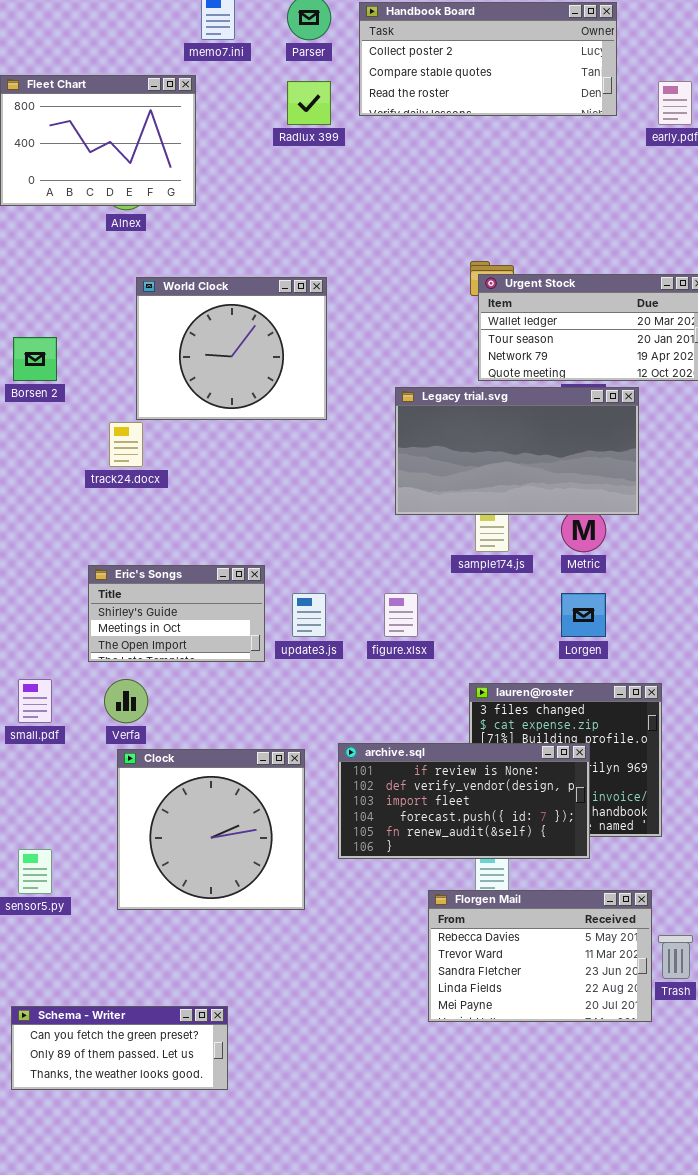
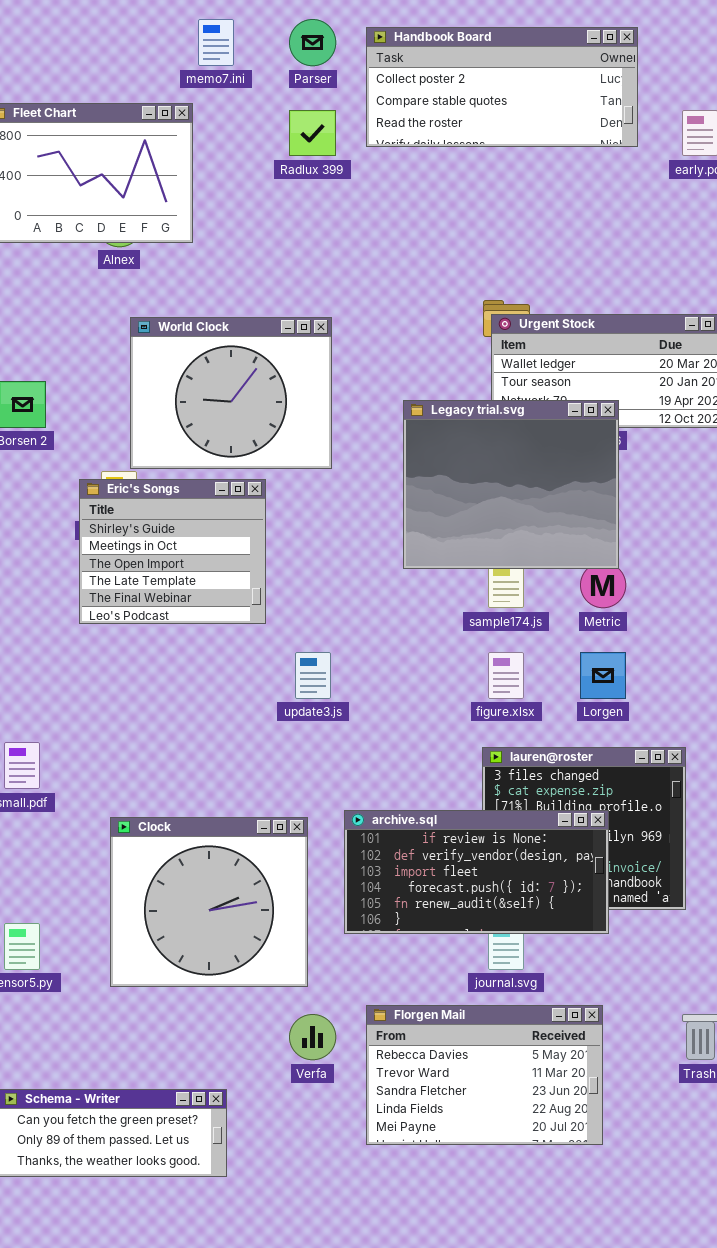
Legacy trial.svg: [395,387,639,515] -> [403,400,619,569], resized
Eric's Songs: [88,565,265,662] -> [79,479,266,624], moved, resized
figure.xlsx: [384,593,418,637] -> [488,652,524,699], moved
Verfa: [104,679,148,723] -> [289,1014,336,1060], moved
Florgen Mail: [428,890,652,1022] -> [366,1005,603,1145], moved

